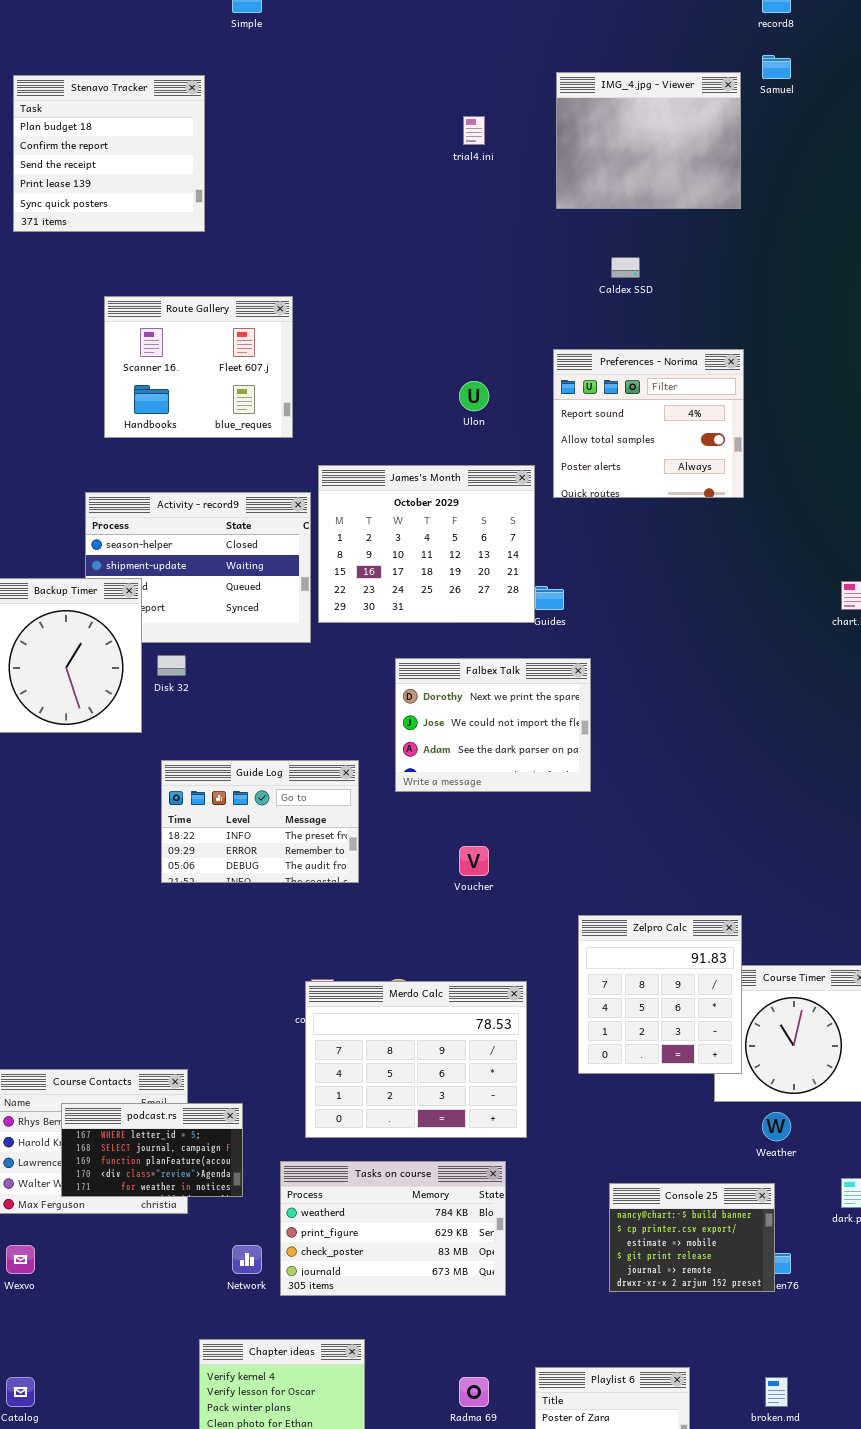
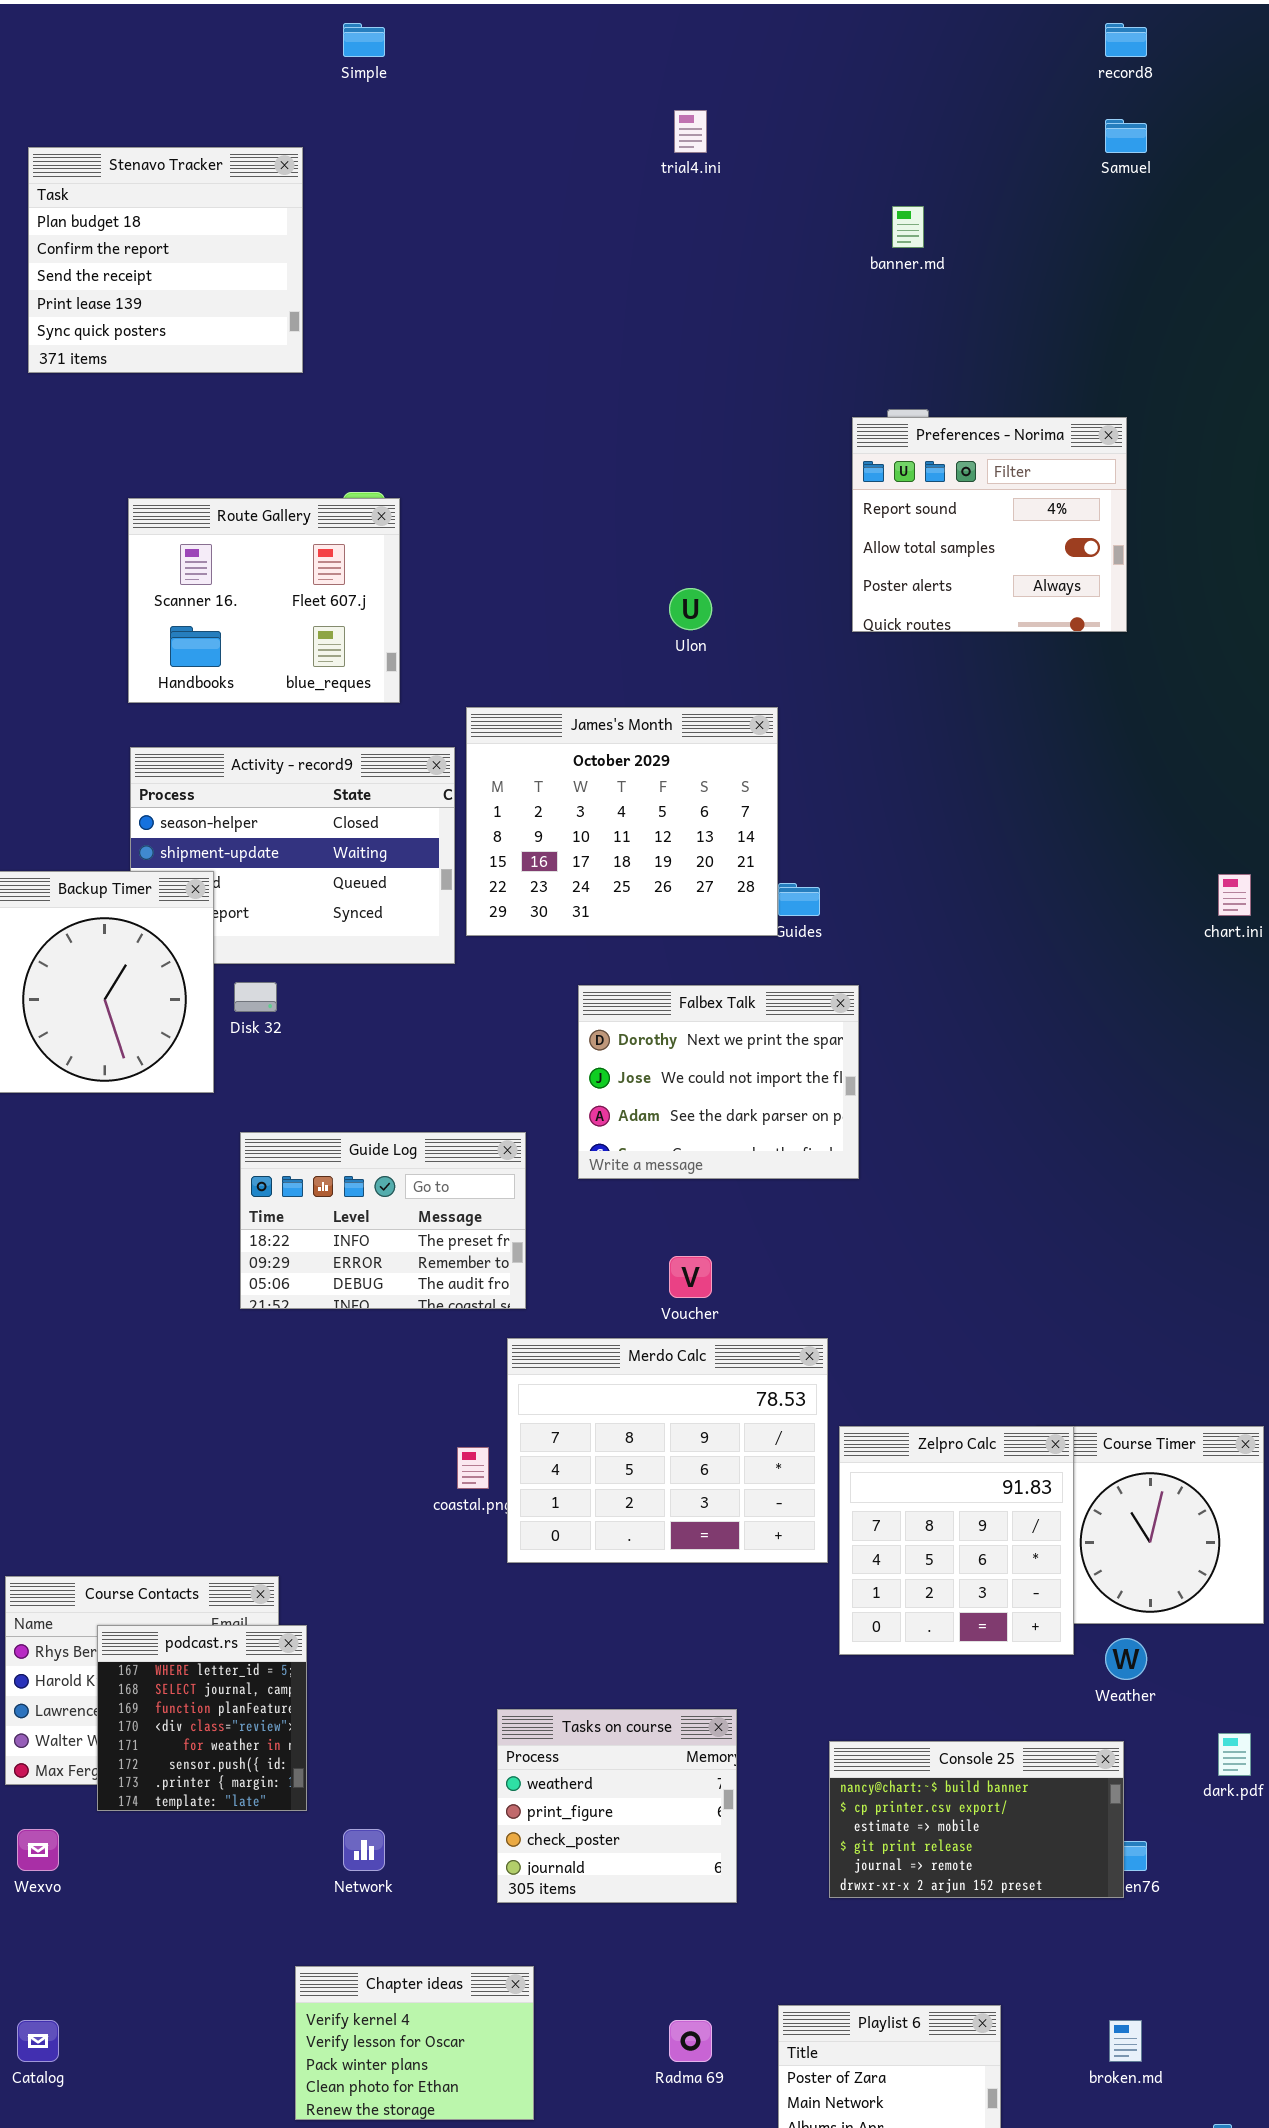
IMG_4.jpg - Viewer: [556,72,741,209] -> none, closed
trial4.ini: [463,116,485,145] -> [674,110,707,153], moved
Route Gallery: [104,296,293,438] -> [128,498,400,703], moved
Preferences - Norima: [553,349,744,498] -> [852,417,1127,632], moved
Zelpro Calc: [578,915,742,1074] -> [839,1426,1074,1655], moved
Merdo Calc: [305,981,527,1138] -> [507,1338,828,1563], moved
podcast.rs: [61,1103,243,1197] -> [97,1625,307,1811], resized
Tasks on course: [280,1161,506,1296] -> [497,1709,737,1903], resized
Console 25: [609,1183,775,1292] -> [829,1741,1124,1898], resized

